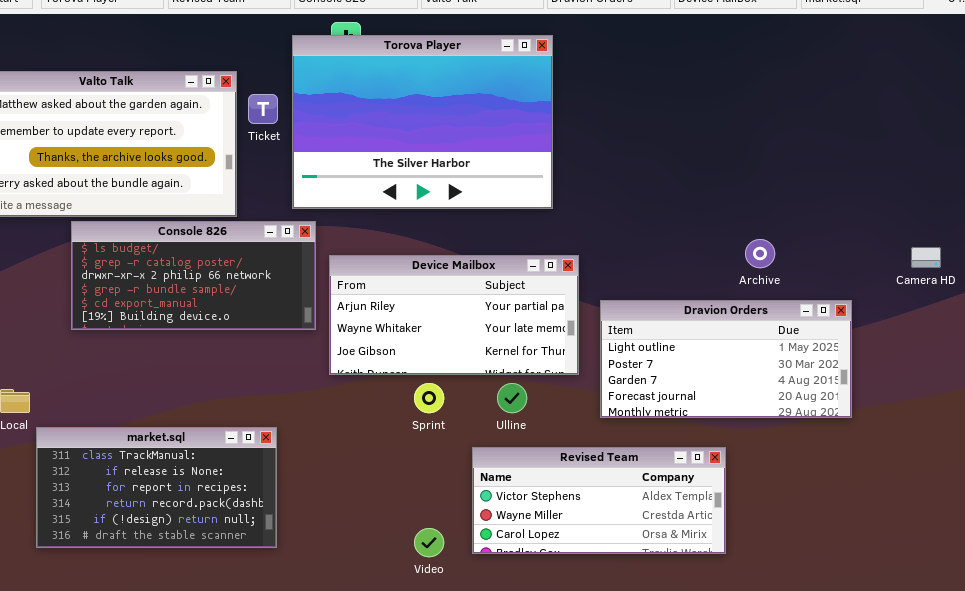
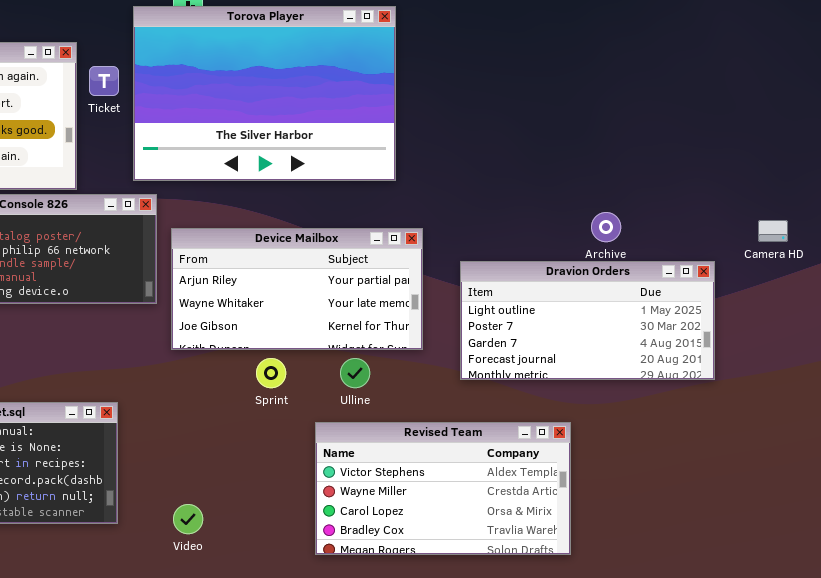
Dravion Orders: [600,300,852,418] -> [460,261,715,380], moved
Revised Team: [472,447,726,554] -> [315,422,571,555], resized
Video: [414,528,444,557] -> [173,504,203,534], moved

